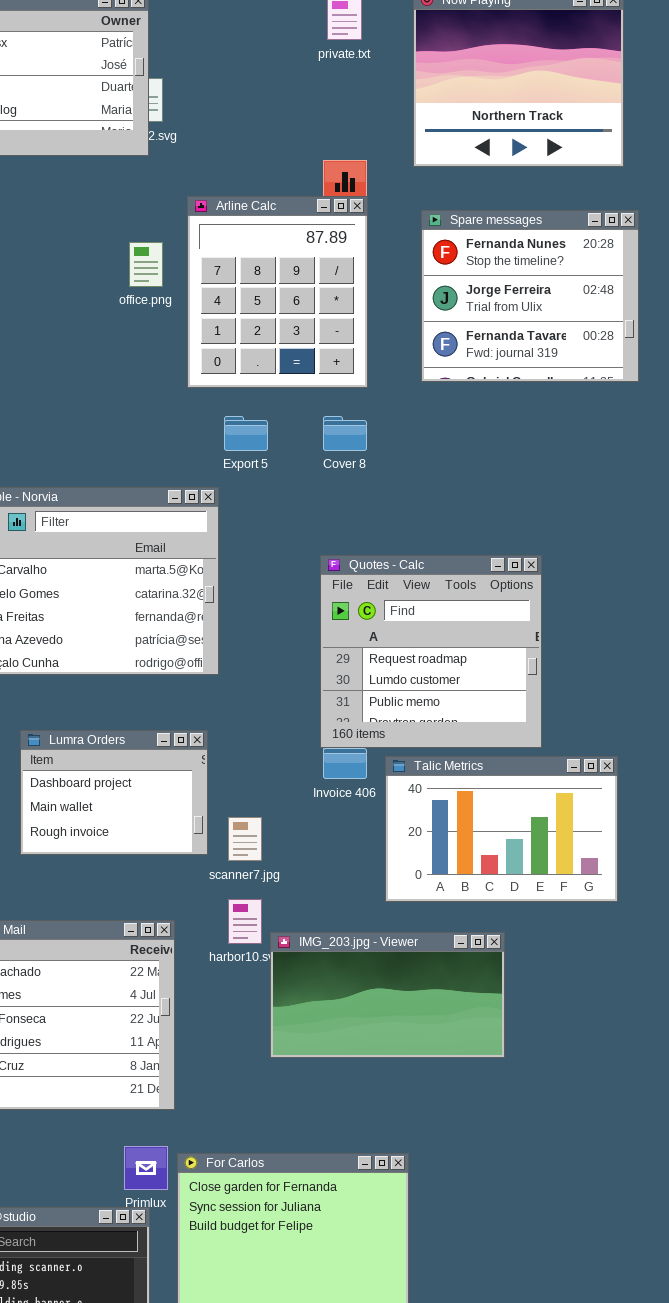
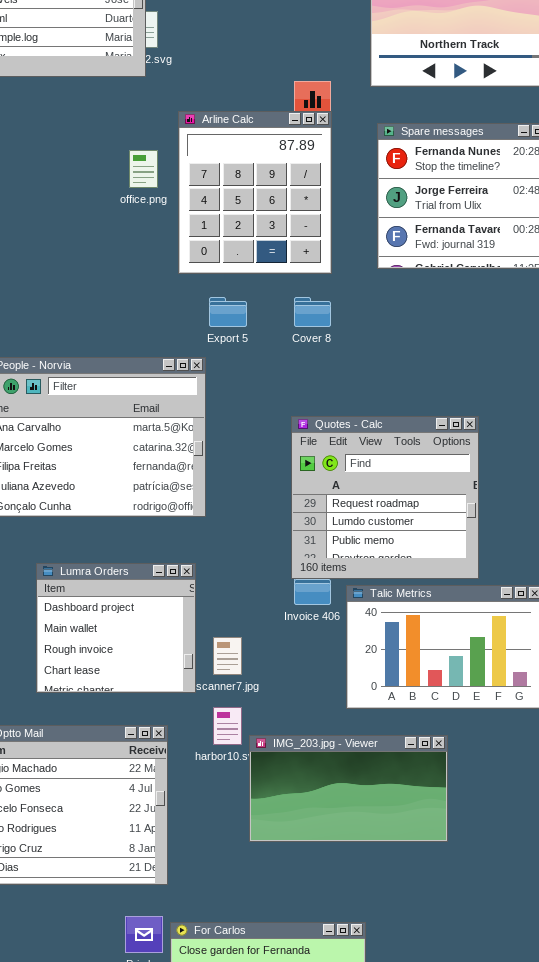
Lumra Orders: [20,730,208,855] -> [36,563,196,693], resized

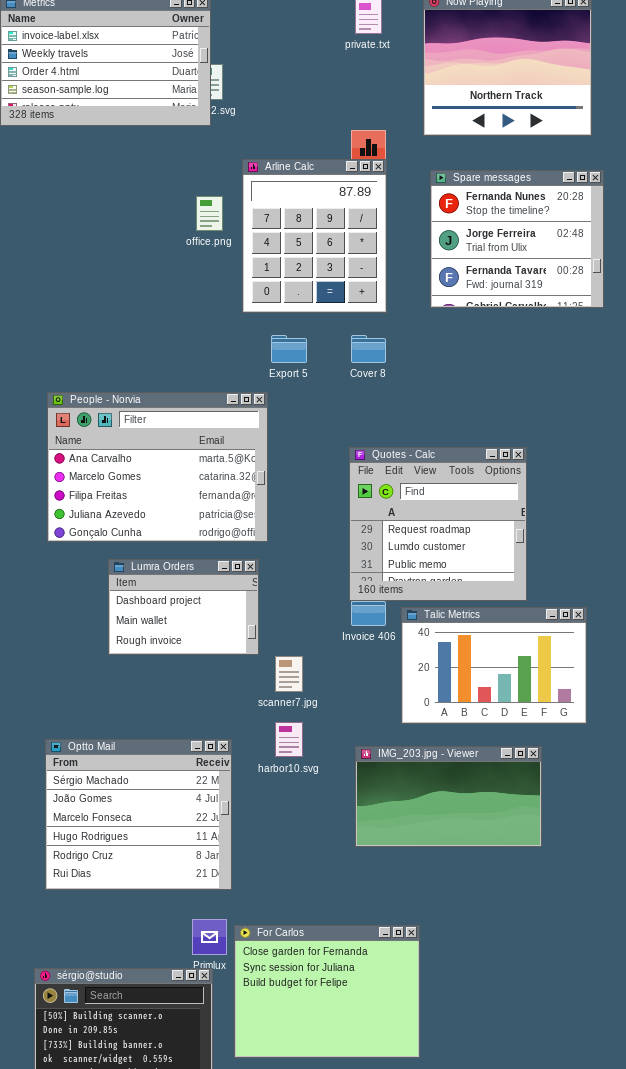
Lumra Orders: [36,563,196,693] -> [108,559,259,655], moved, resized
IMG_203.jpg - Viewer: [249,735,448,842] -> [355,746,542,847], moved

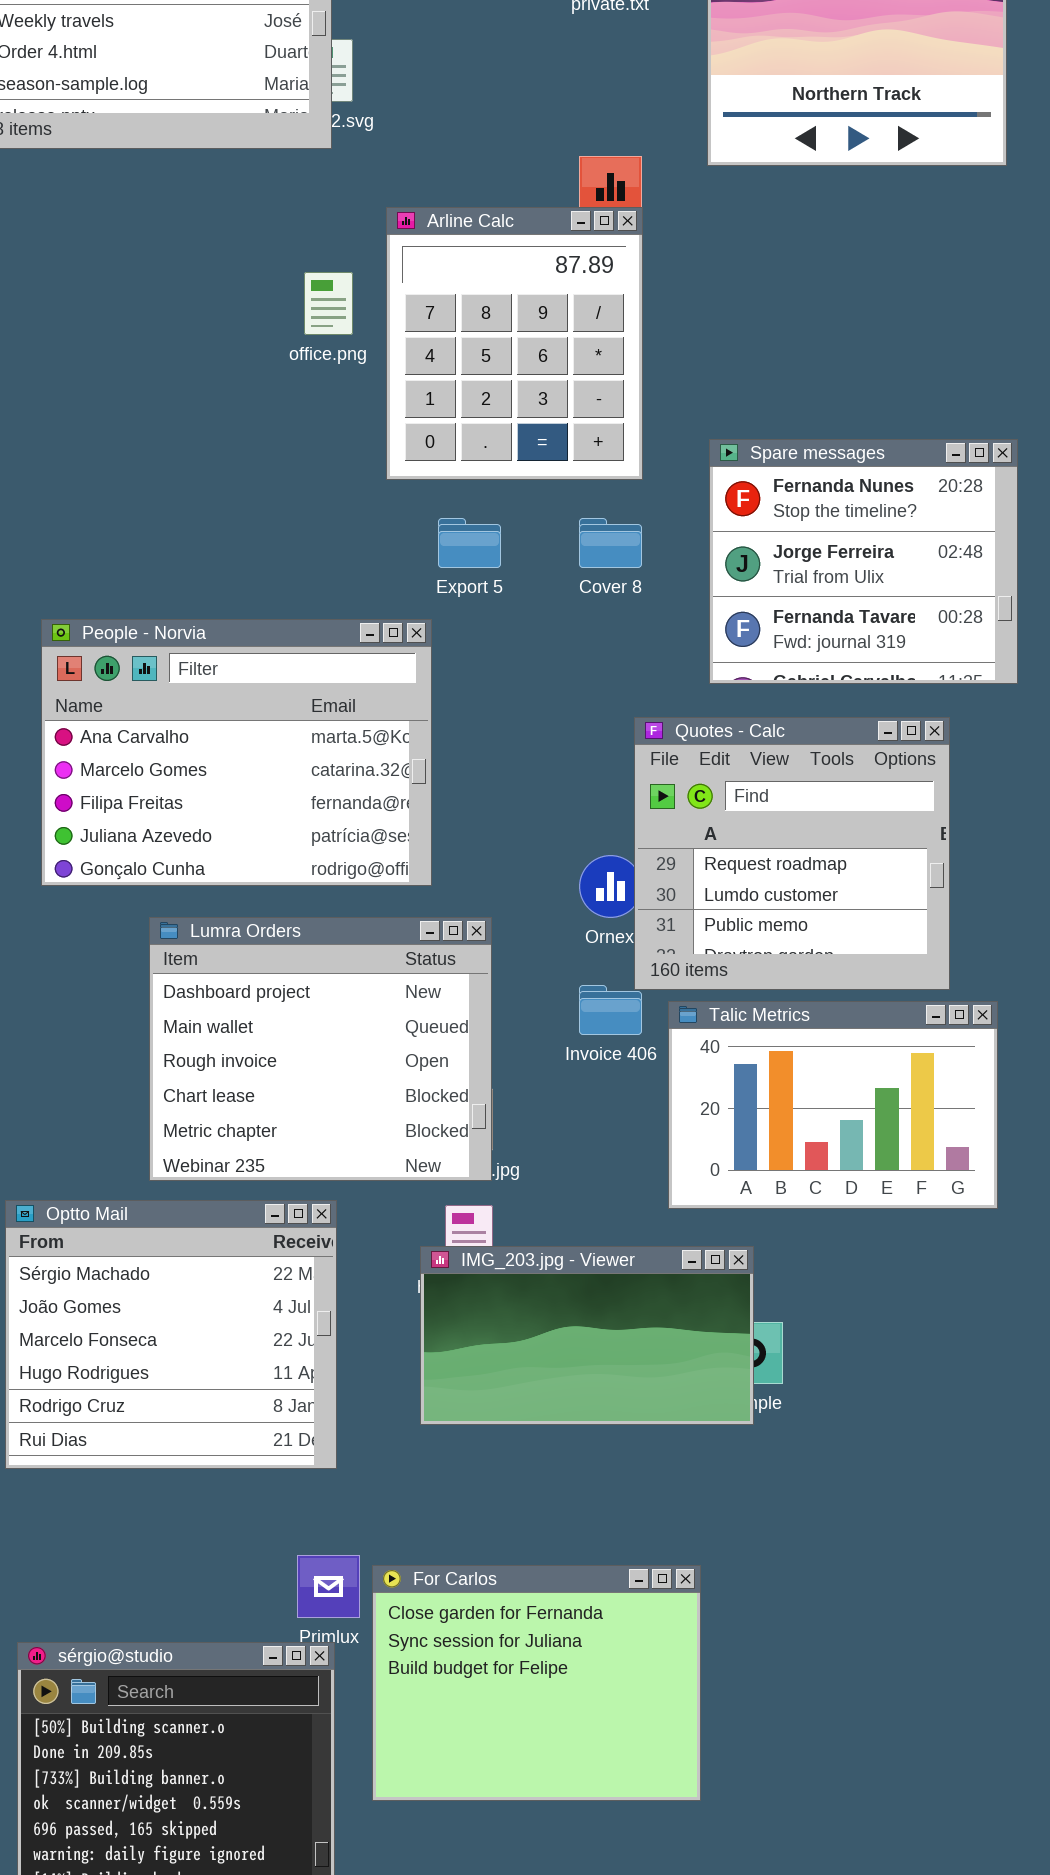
Spare messages: [430,170,604,308] -> [709,439,1018,684], moved
Quotes - Calc: [349,447,527,601] -> [634,717,950,990], moved
Lumra Orders: [108,559,259,655] -> [149,917,492,1181], resized
Optto Mail: [45,739,232,890] -> [5,1200,337,1469], moved
IMG_203.jpg - Viewer: [355,746,542,847] -> [420,1246,754,1425], moved

